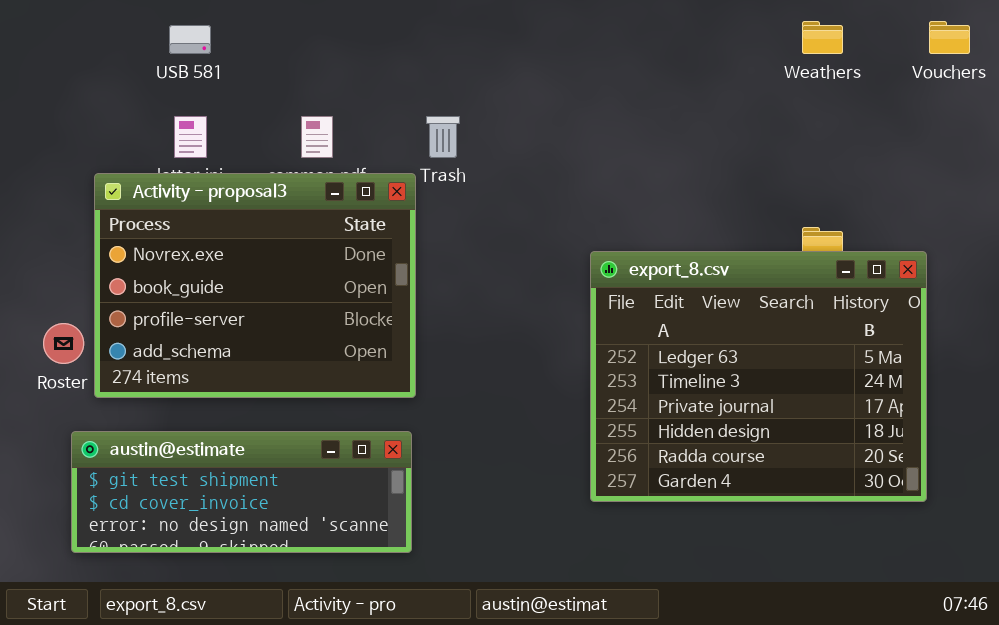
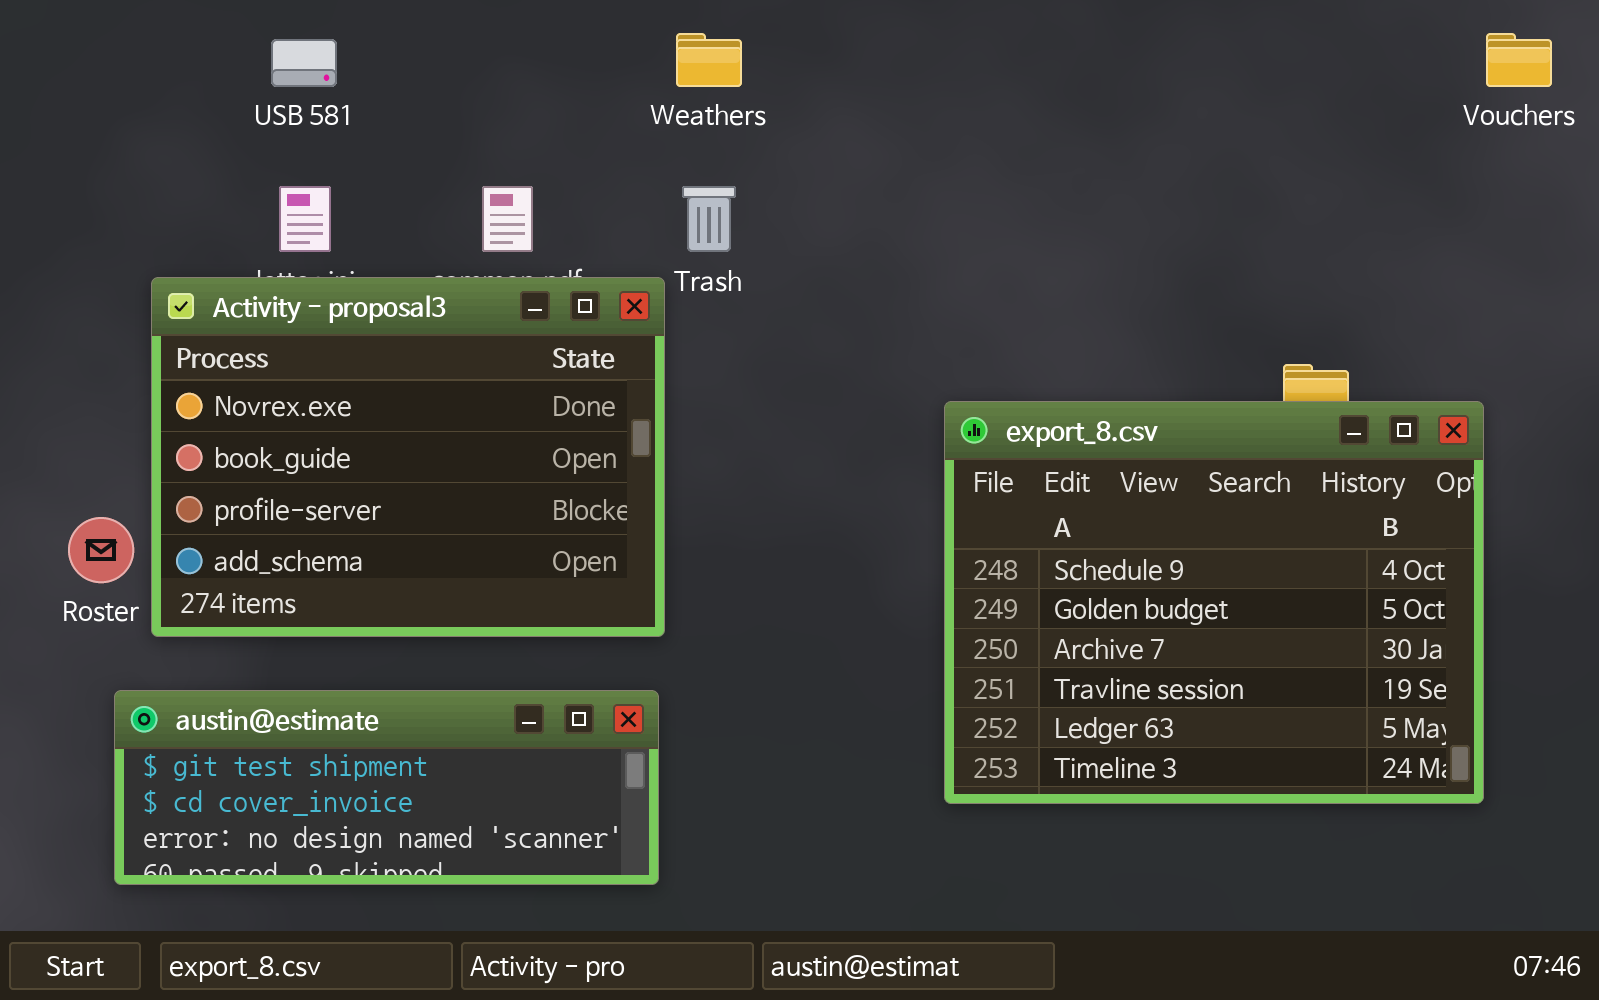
Weathers: [802,21,843,54] -> [676,33,742,87], moved
export_8.csv: [590,251,927,502] -> [944,401,1484,804], scrolled up 4 rows

